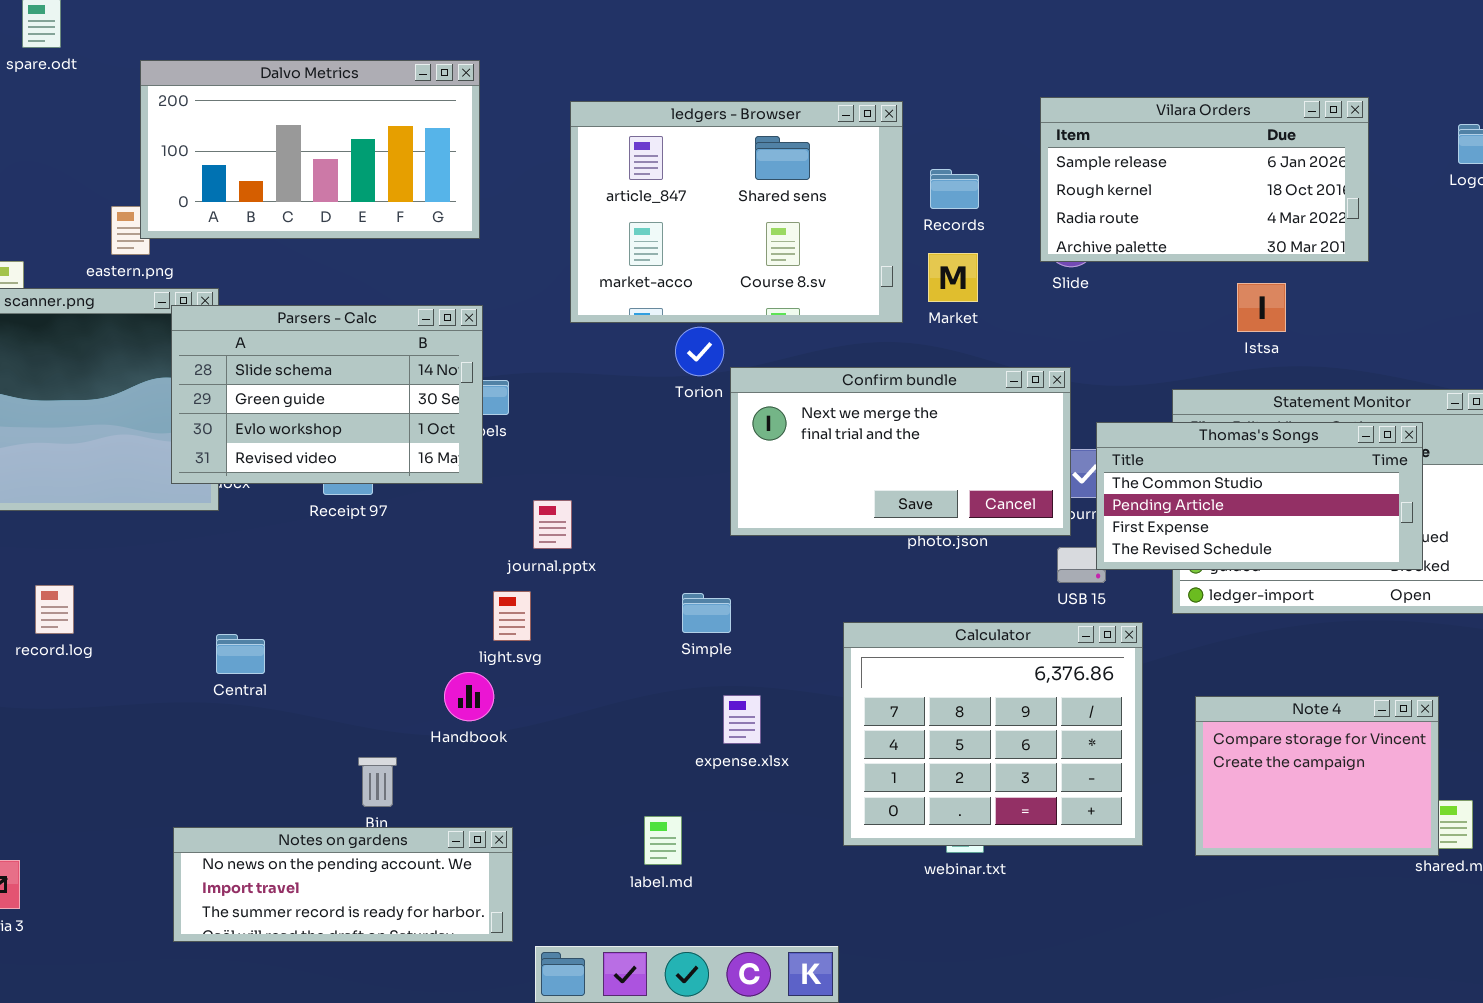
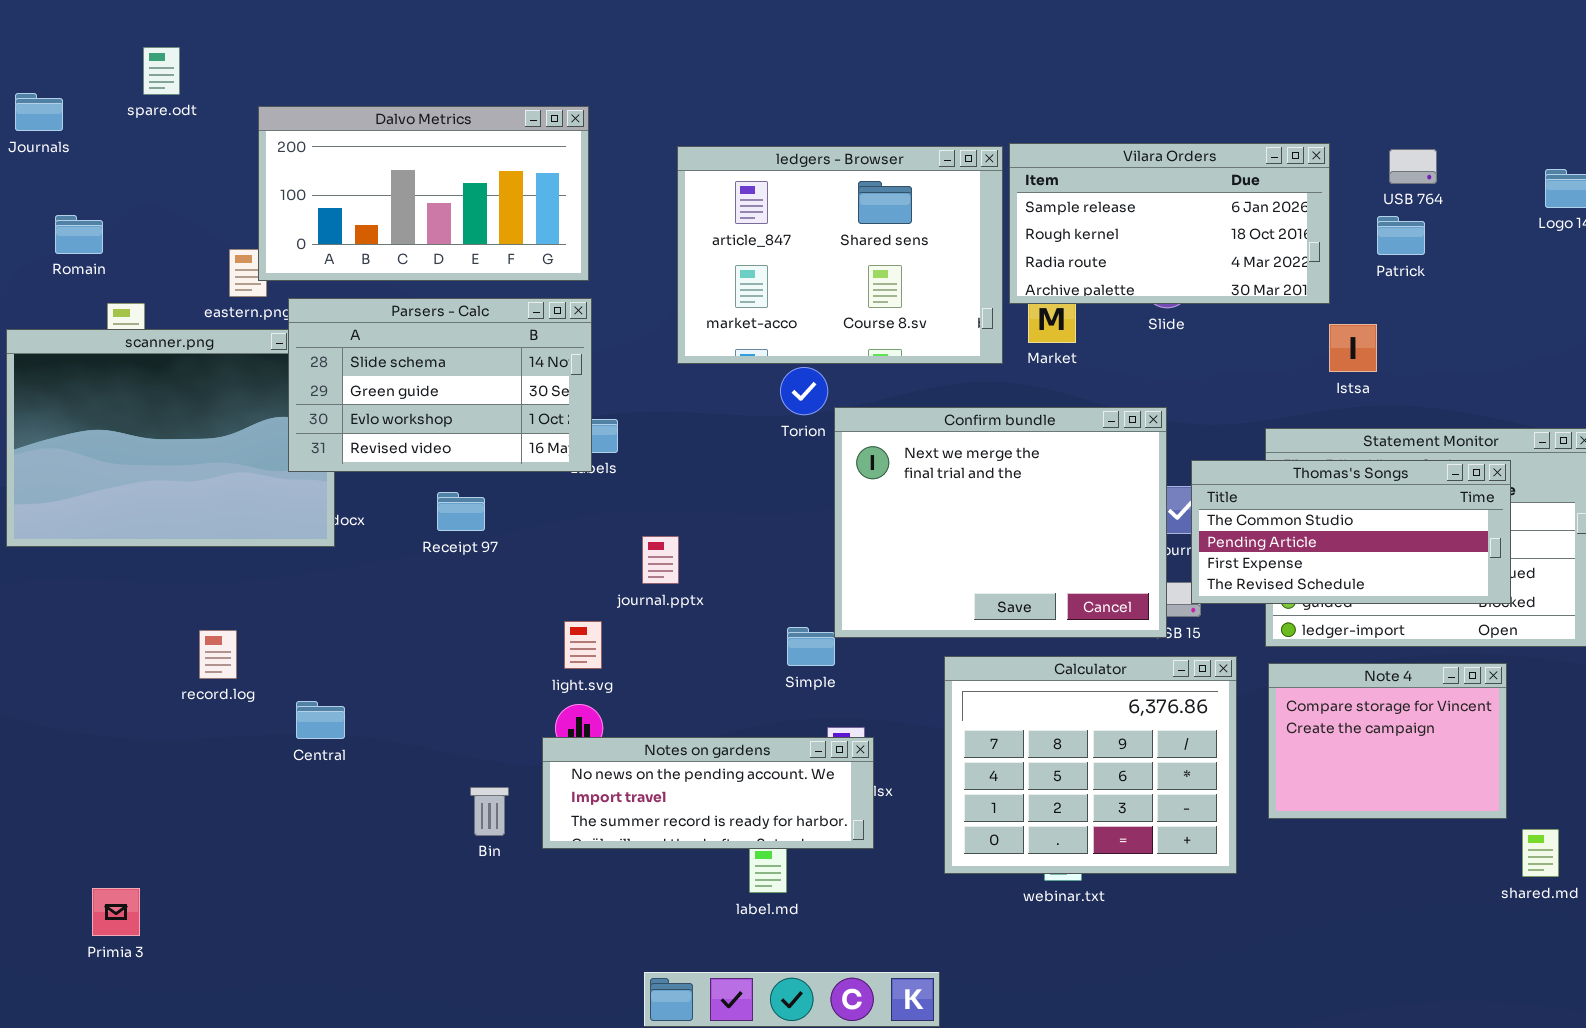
Vilara Orders: [1040,97,1369,262] -> [1009,143,1330,304], moved
Parsers - Calc: [171,305,483,484] -> [288,298,592,472], moved
Confirm bundle: [730,367,1071,536] -> [834,407,1167,638], resized
record.log: [35,585,74,634] -> [199,630,237,679], moved
light.svg: [493,591,531,641] -> [564,621,602,669], moved
Central: [216,634,265,674] -> [296,701,345,739], moved
Note 4: [1195,696,1439,856] -> [1268,663,1507,819], moved
Notes on gardens: [173,827,513,942] -> [542,737,874,849], moved

